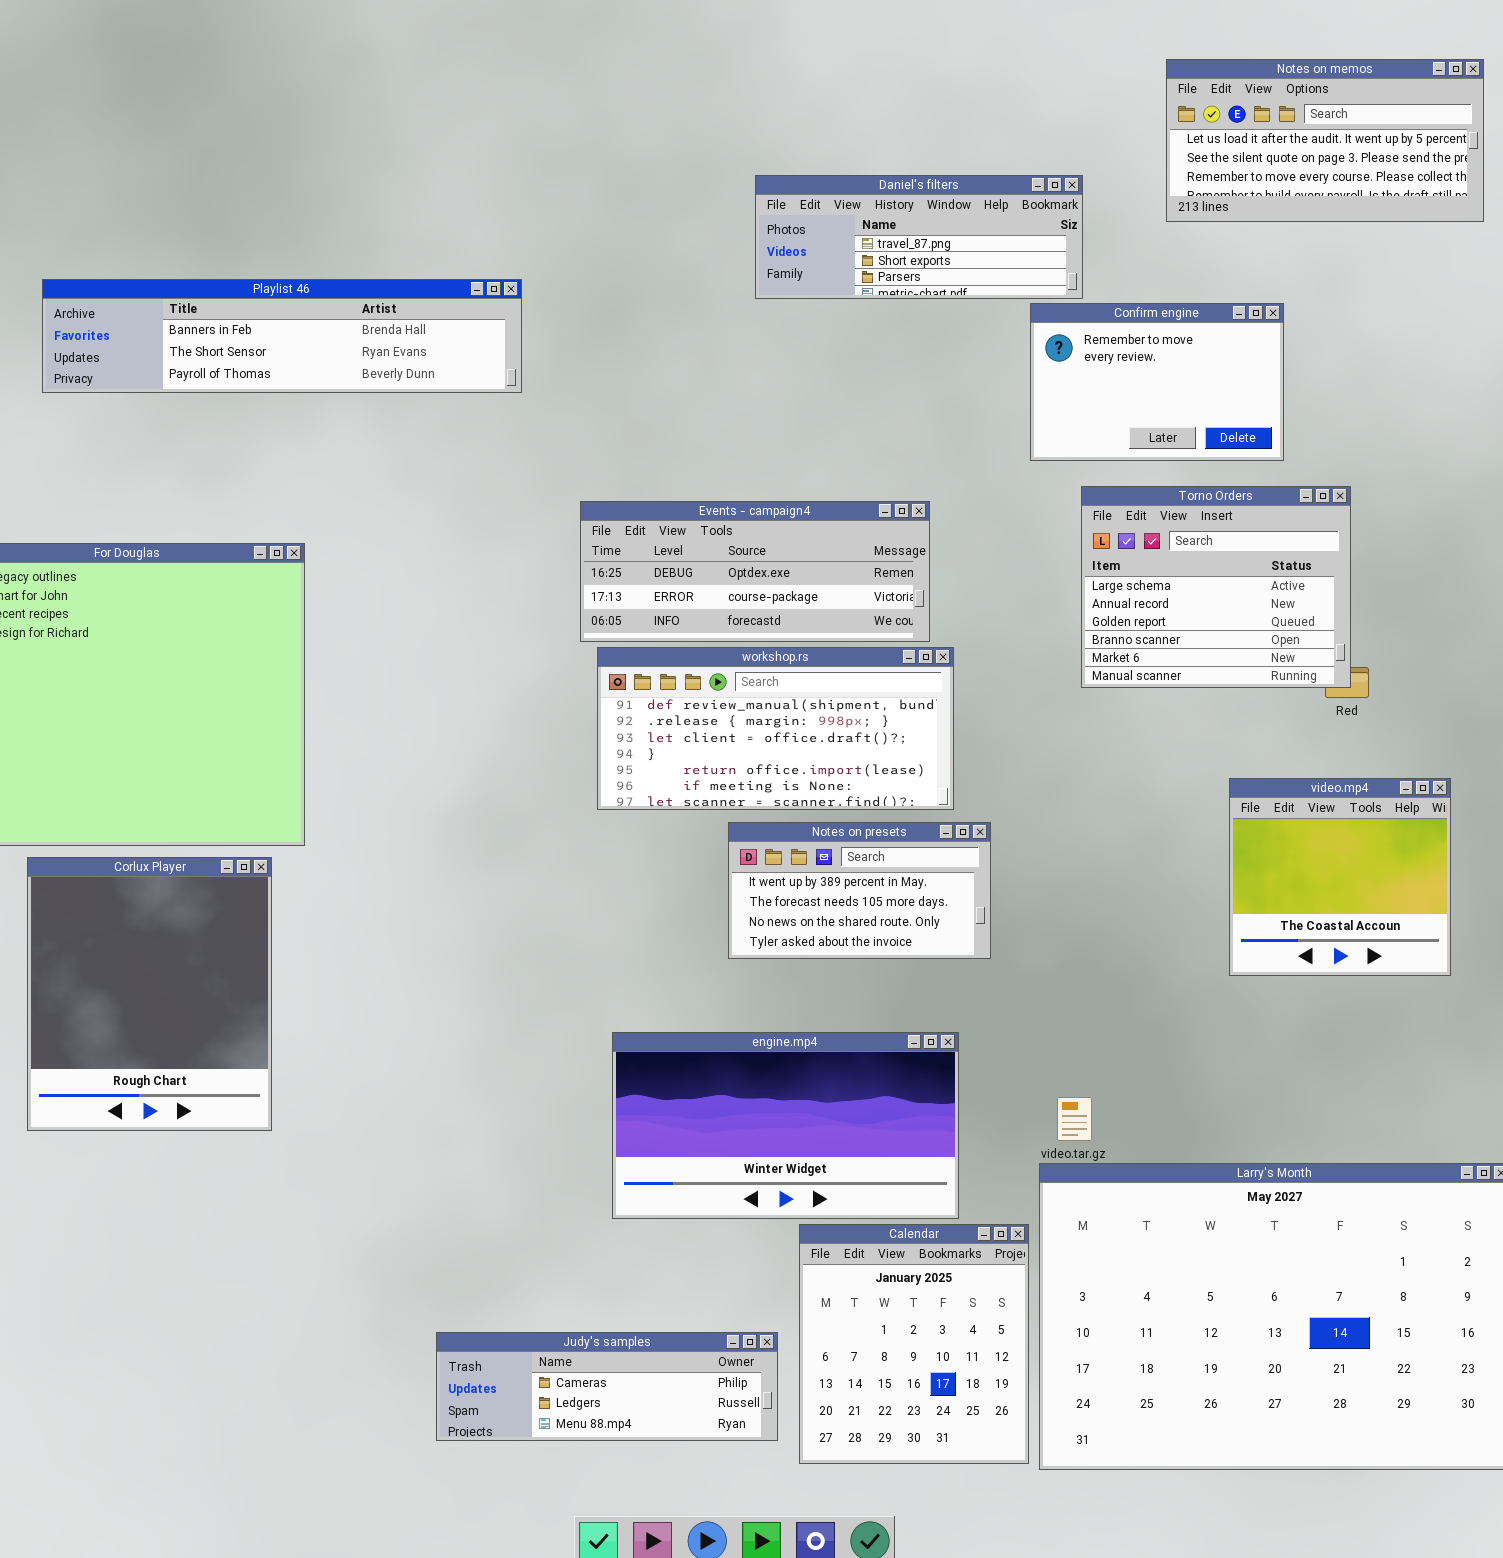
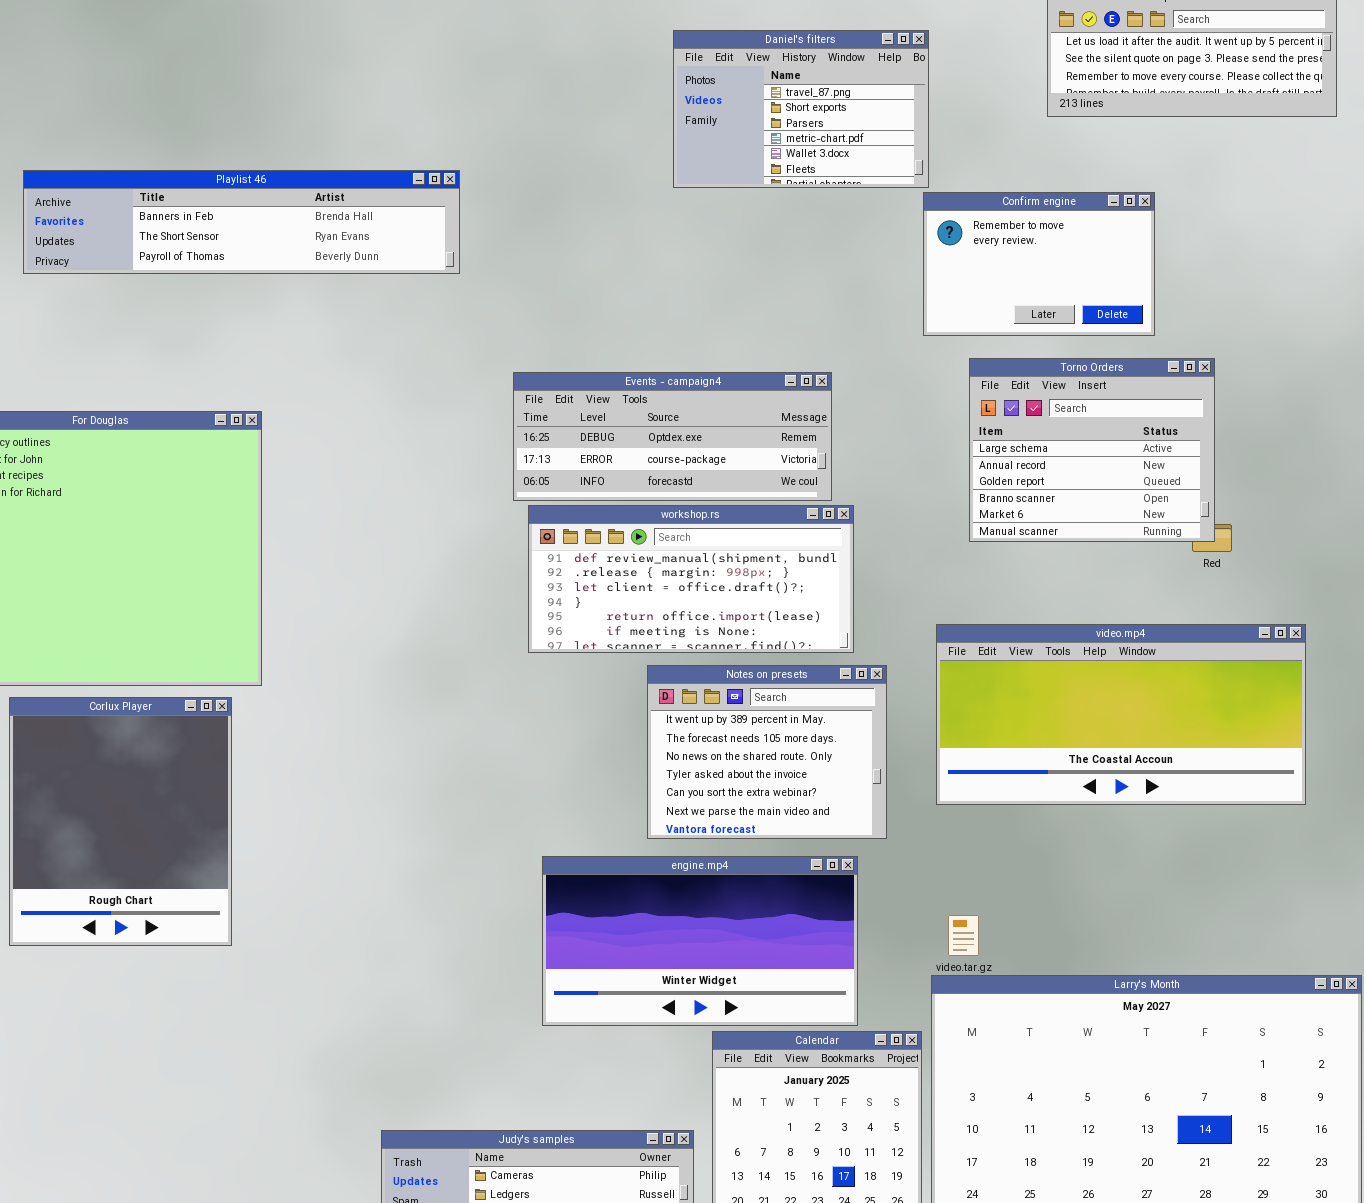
Daniel's filters: [755,175,1083,299] -> [673,30,929,188], resized
video.mp4: [1229,778,1451,976] -> [936,624,1306,805], resized
Notes on presets: [728,822,991,959] -> [647,665,887,839], resized

